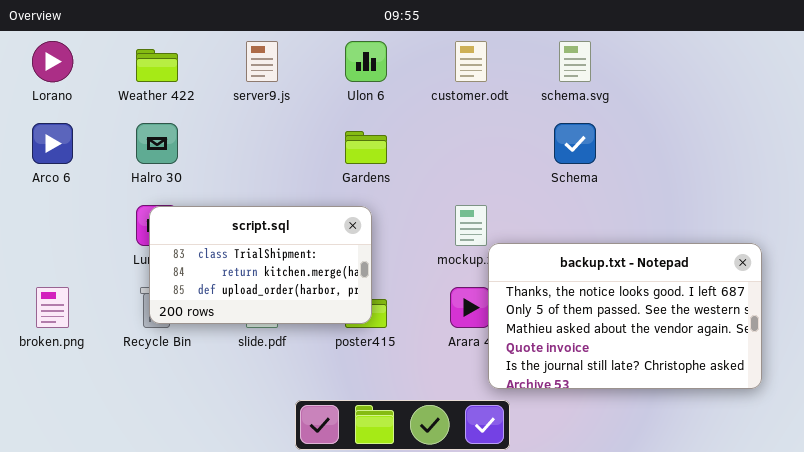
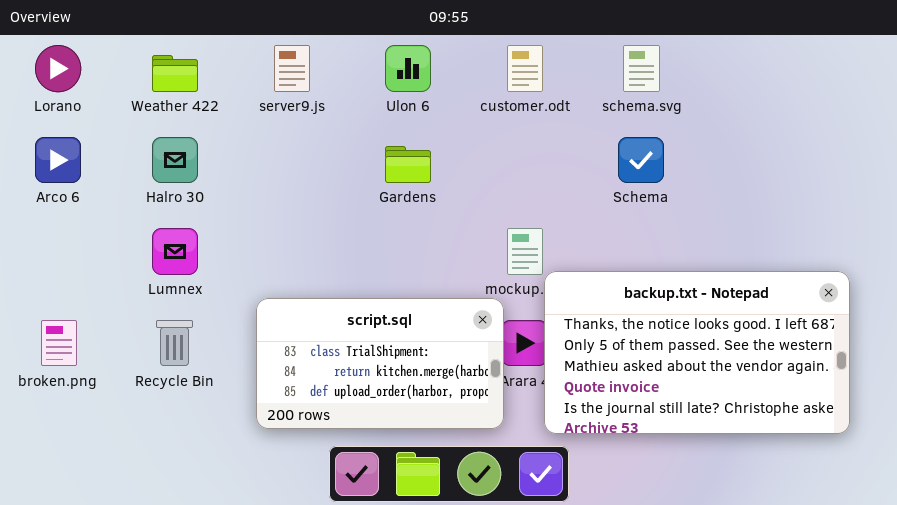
script.sql: [149,206,372,324] -> [256,298,504,429], moved

